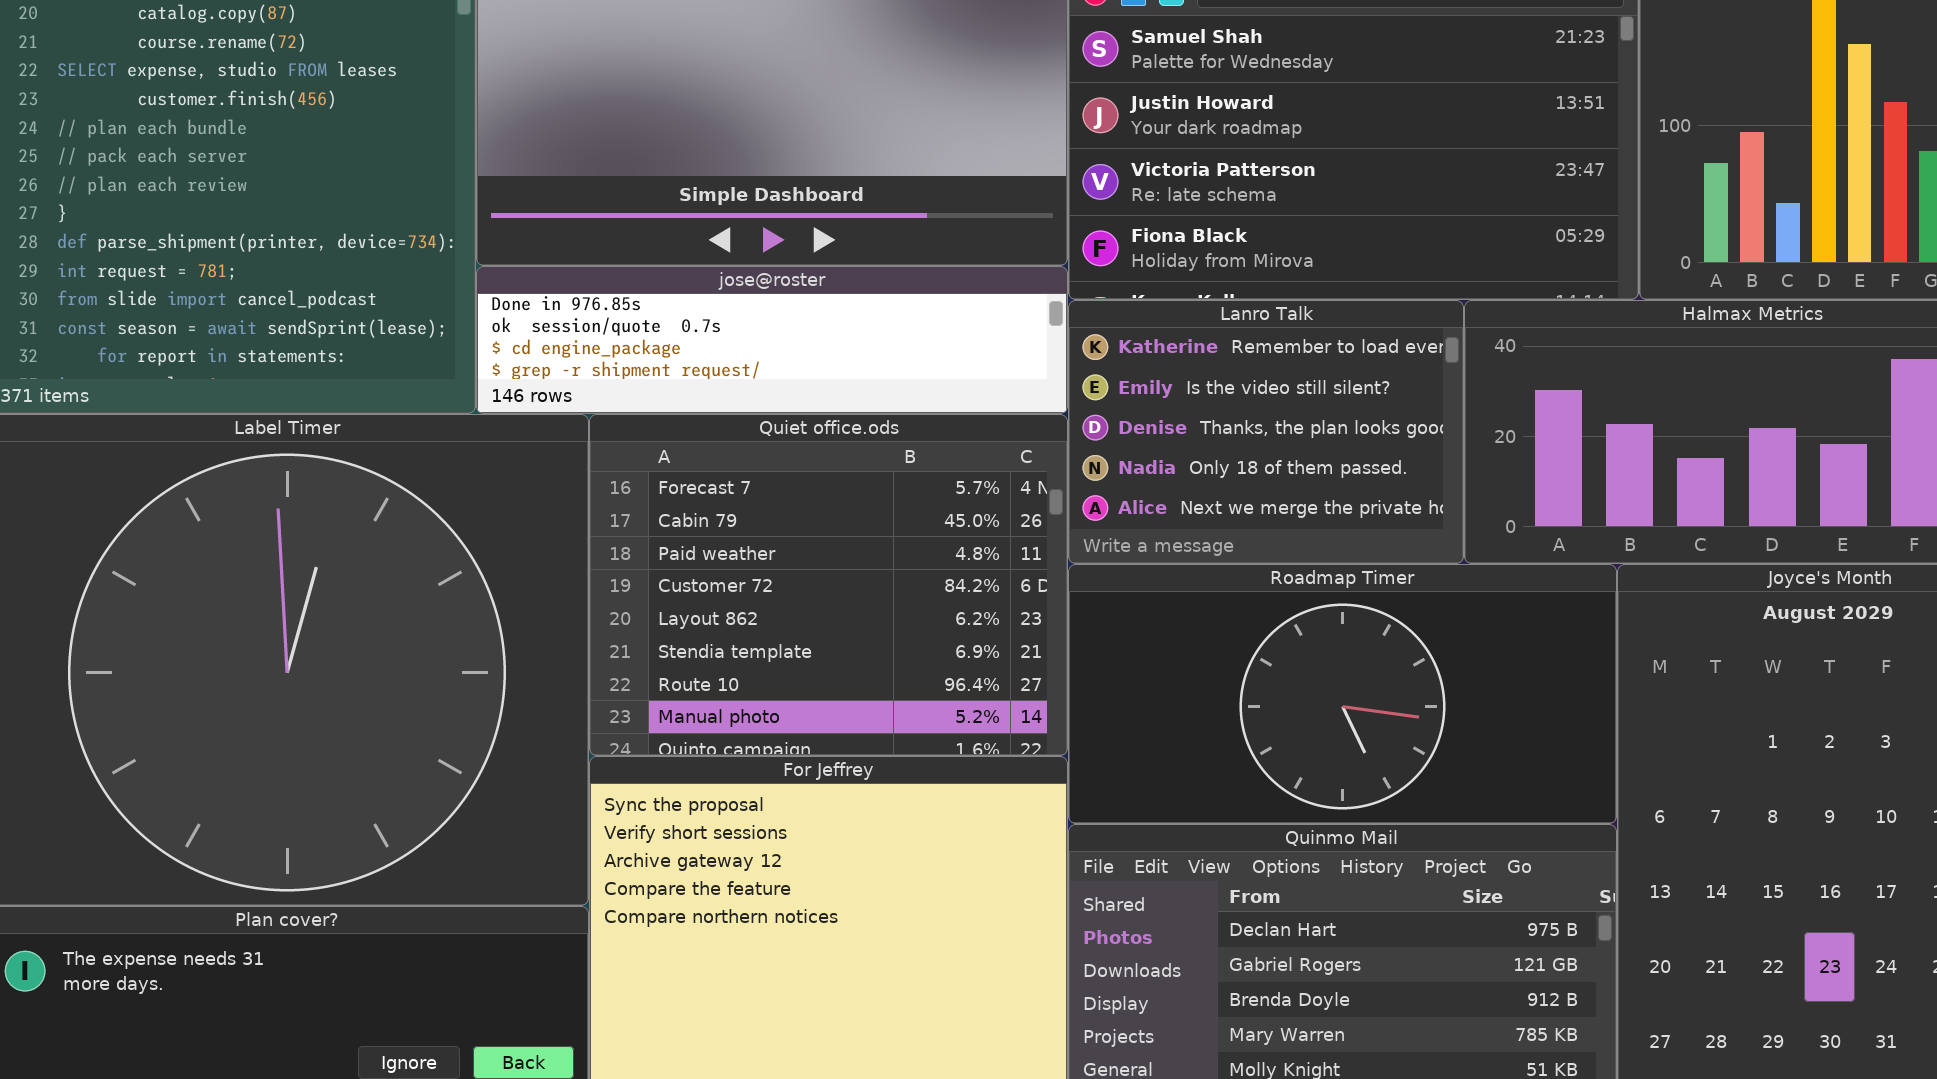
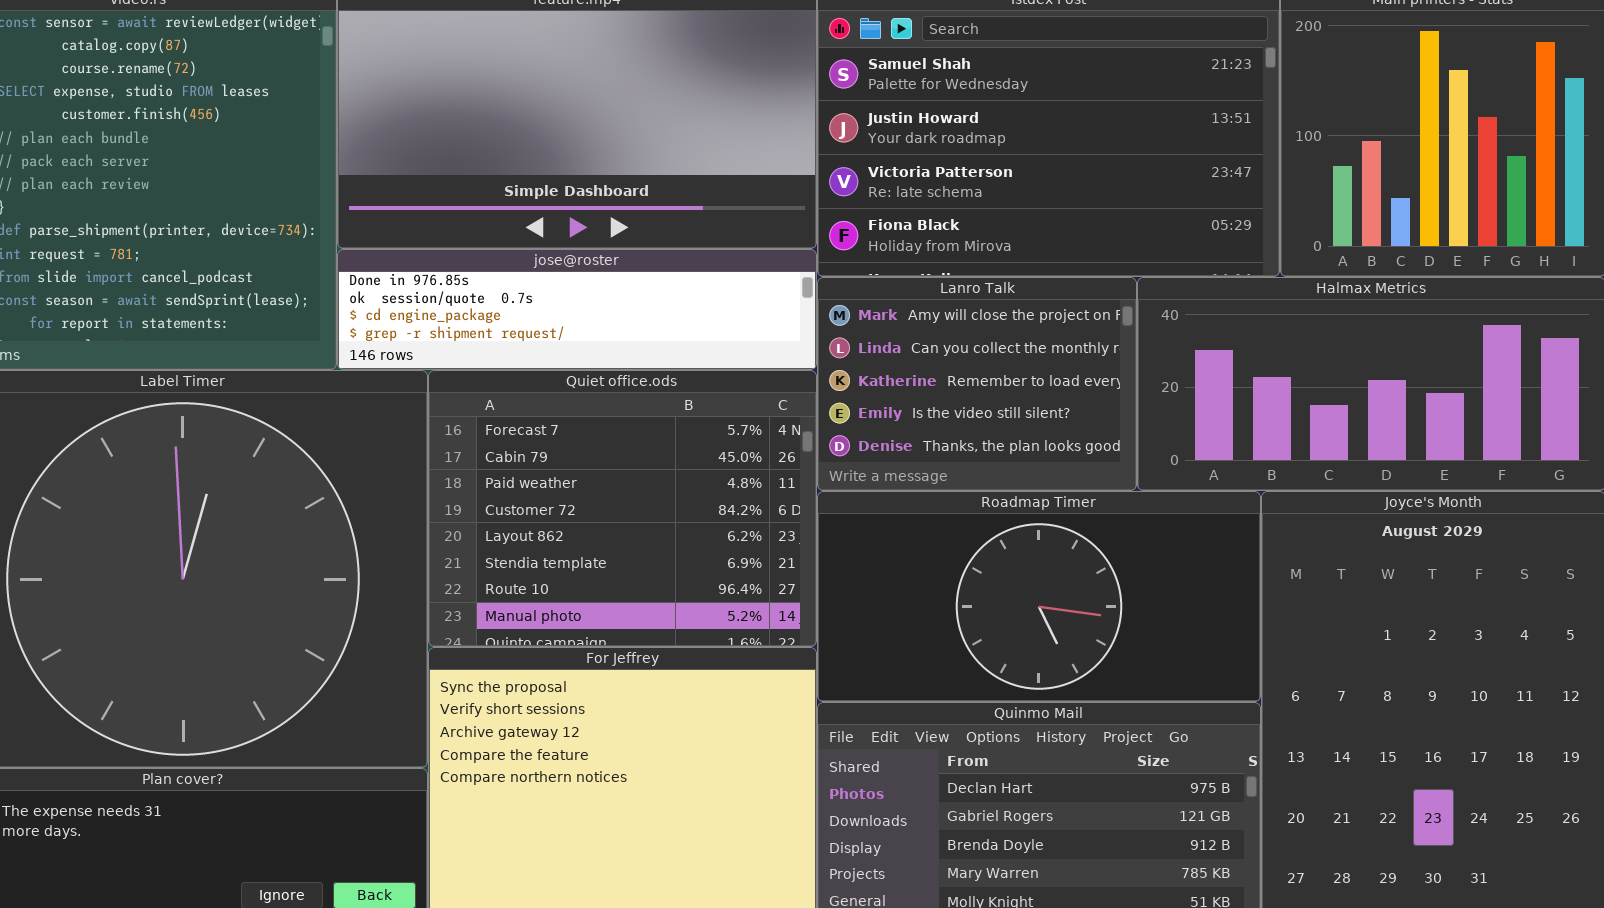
Lanro Talk: [1068,300,1464,564] -> [817,277,1137,491], scrolled up 2 rows

